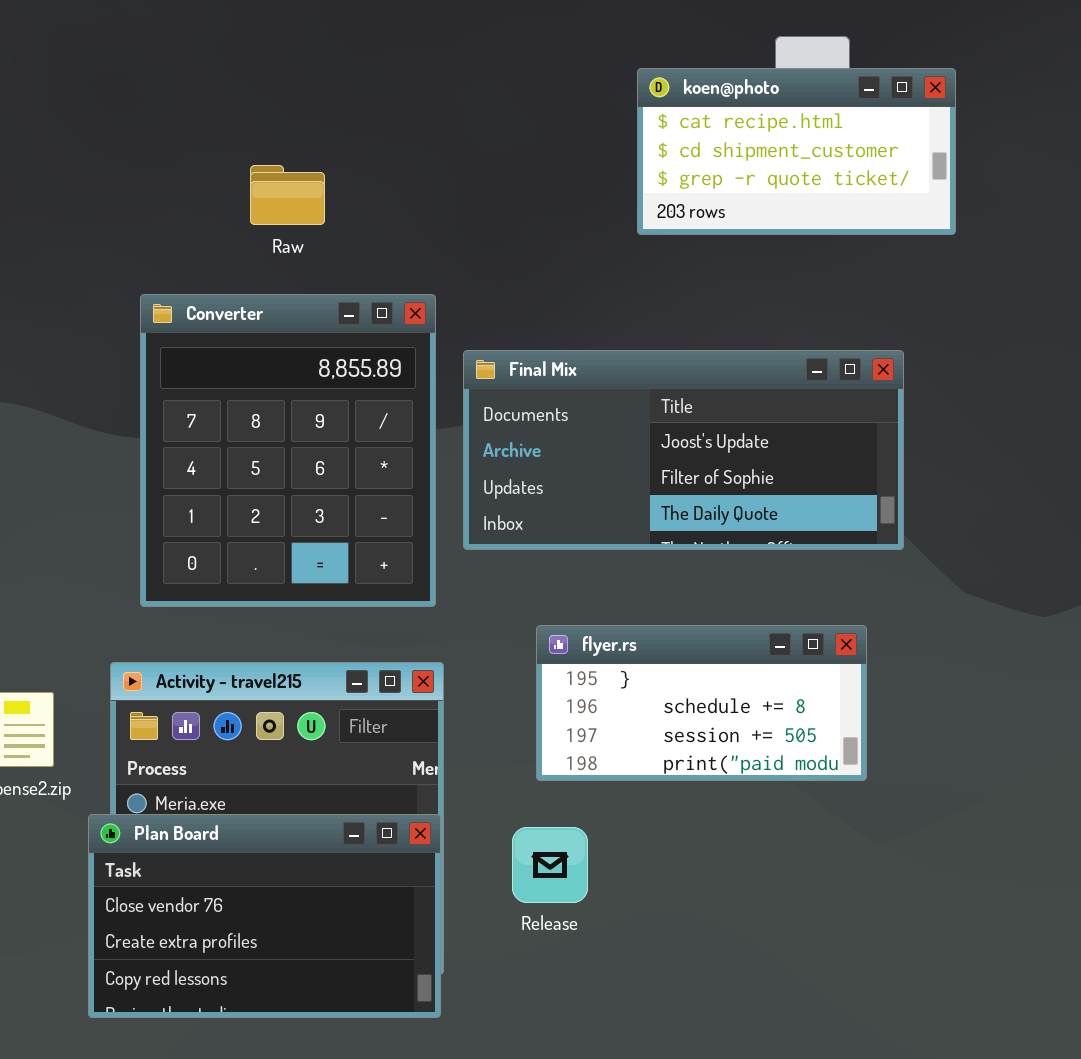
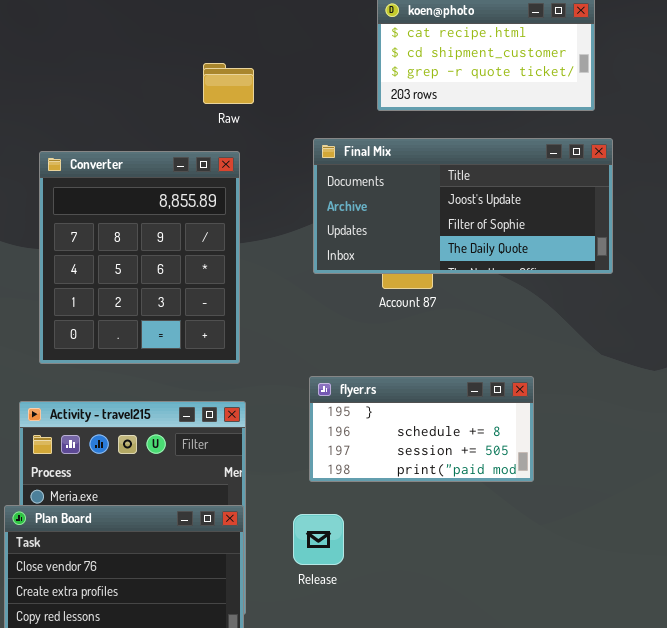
Raw: [250,165,325,225] -> [203,63,254,104], moved
Final Mix: [463,350,904,550] -> [313,138,613,274], moved

